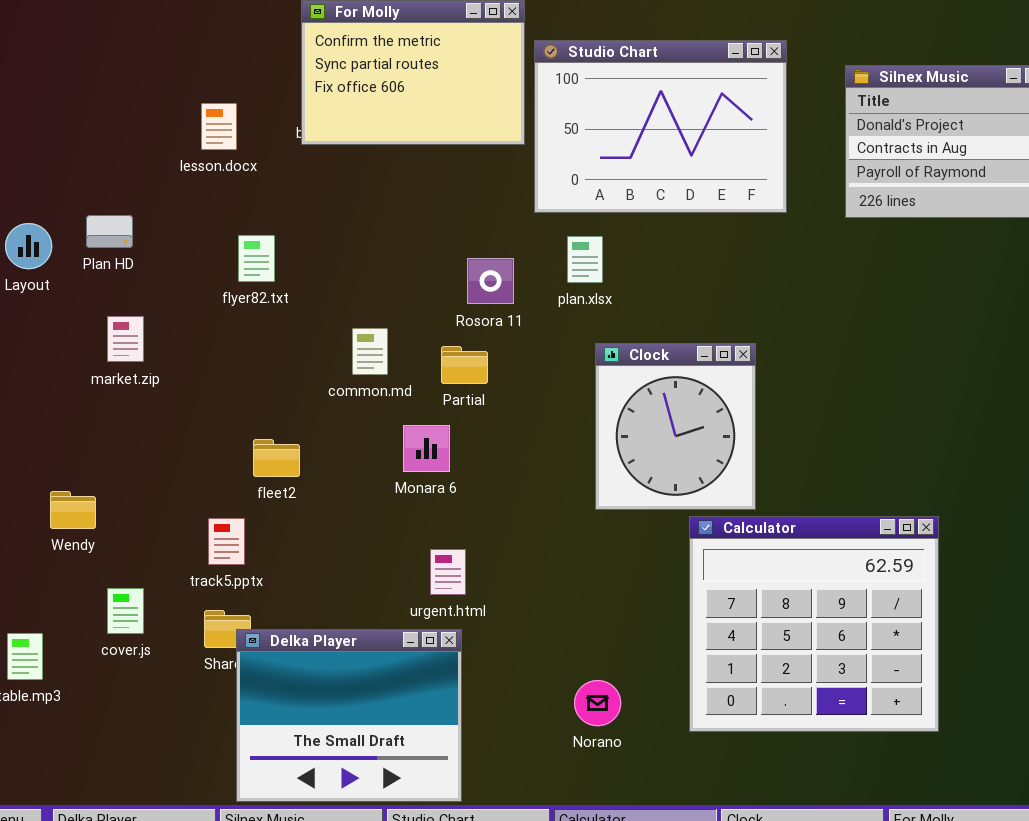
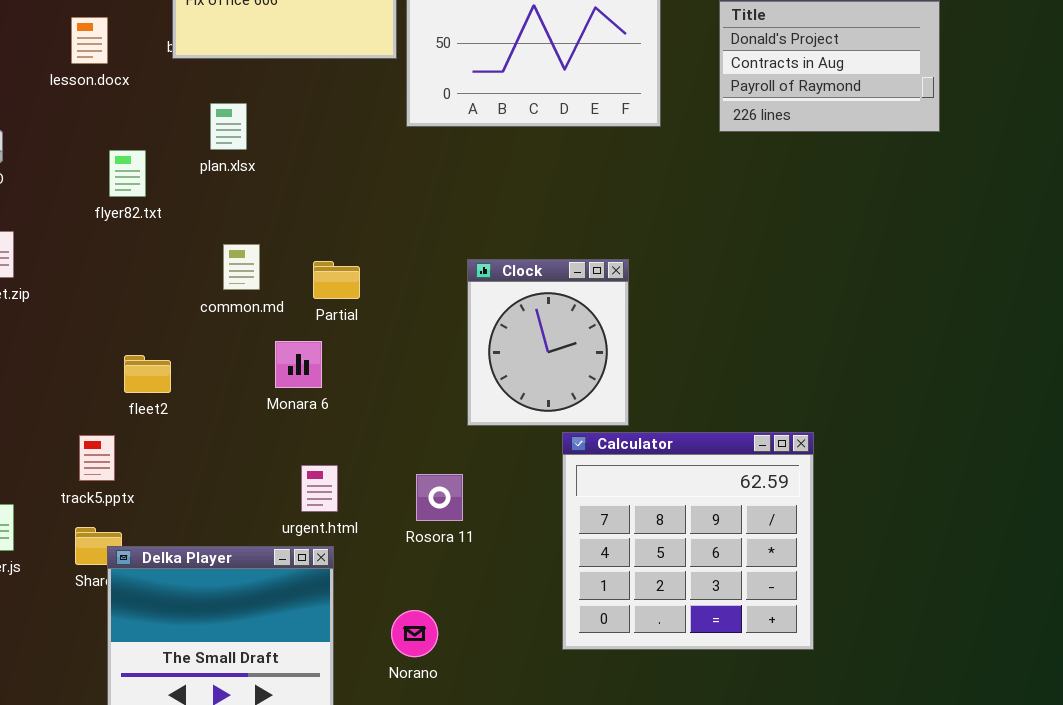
plan.xlsx: [567,236,603,283] -> [210,103,247,150], moved
Rosora 11: [467,258,514,304] -> [416,474,463,521], moved
Norano: [574,680,621,726] -> [391,610,438,657], moved

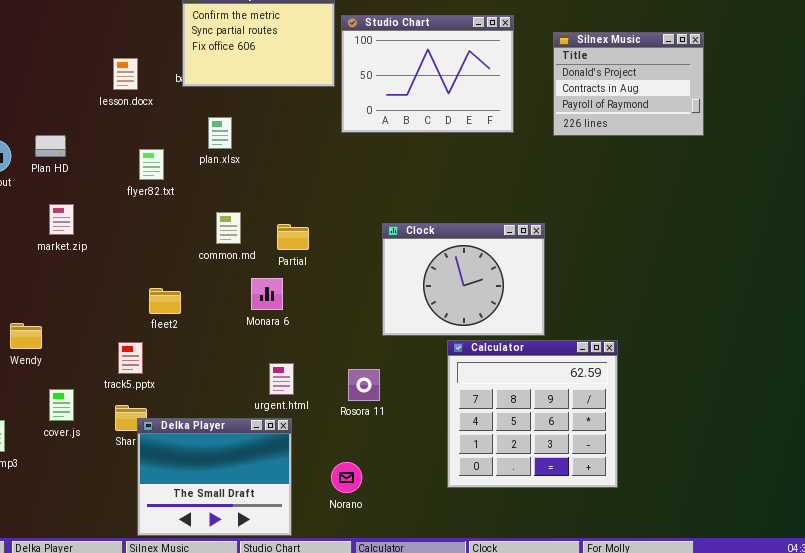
Clock: [467,259,629,426] -> [382,223,545,336], resized

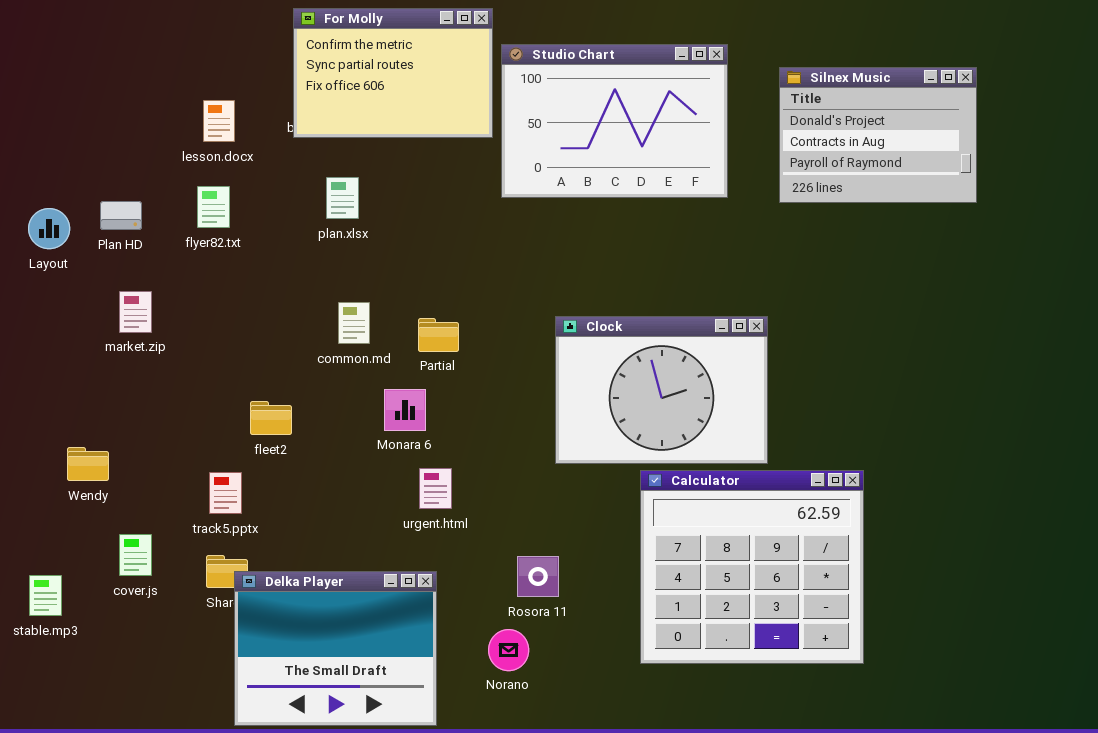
flyer82.txt: [139,149,164,180] -> [197,186,230,228], moved
urgent.html: [269,363,294,395] -> [419,468,452,509], moved
Rosora 11: [348,369,380,401] -> [517,556,559,597], moved

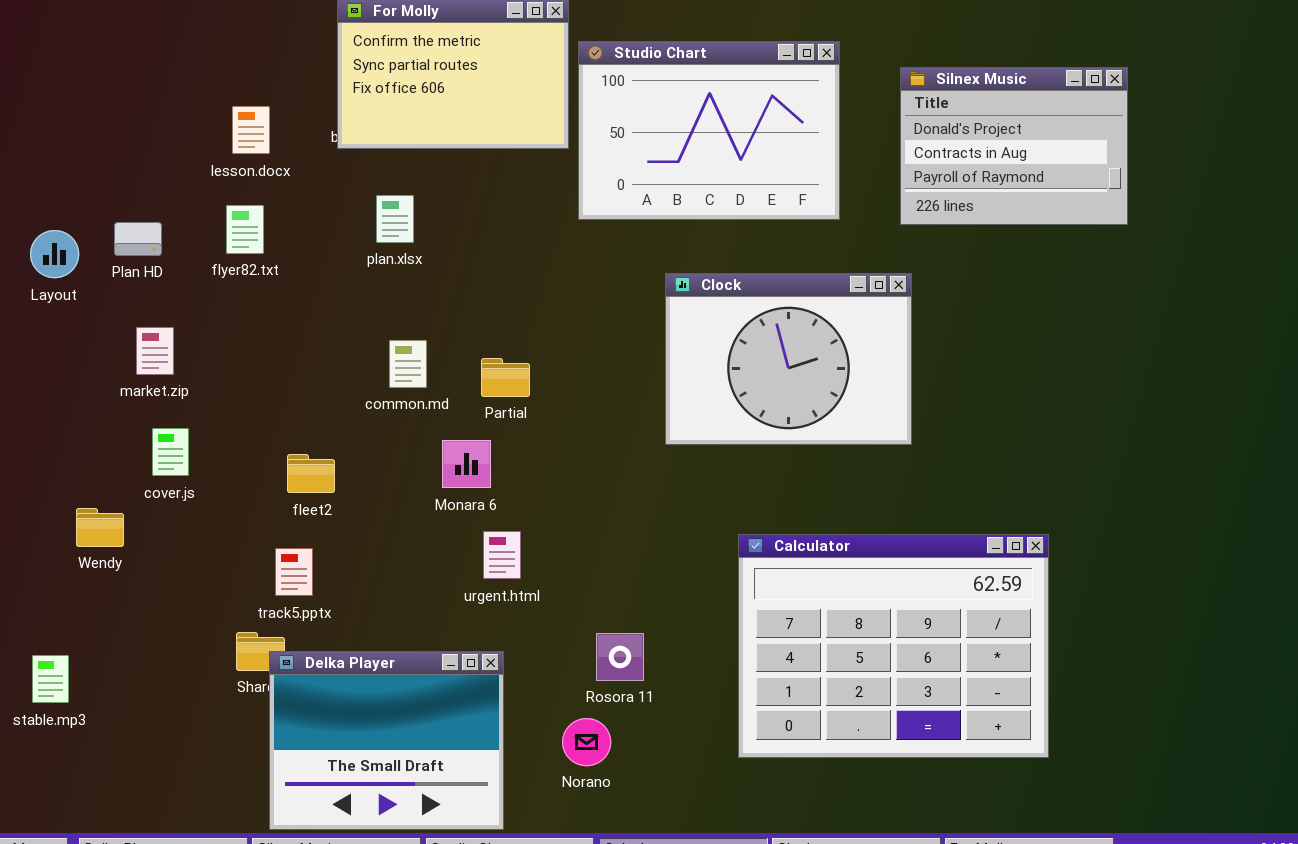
Clock: [555,316,768,464] -> [665,273,912,445], moved
Calculator: [640,470,864,664] -> [738,534,1049,758], resized
track5.pptx: [209,472,242,514] -> [275,548,313,596], moved
cover.js: [119,534,152,576] -> [152,428,189,476], moved

